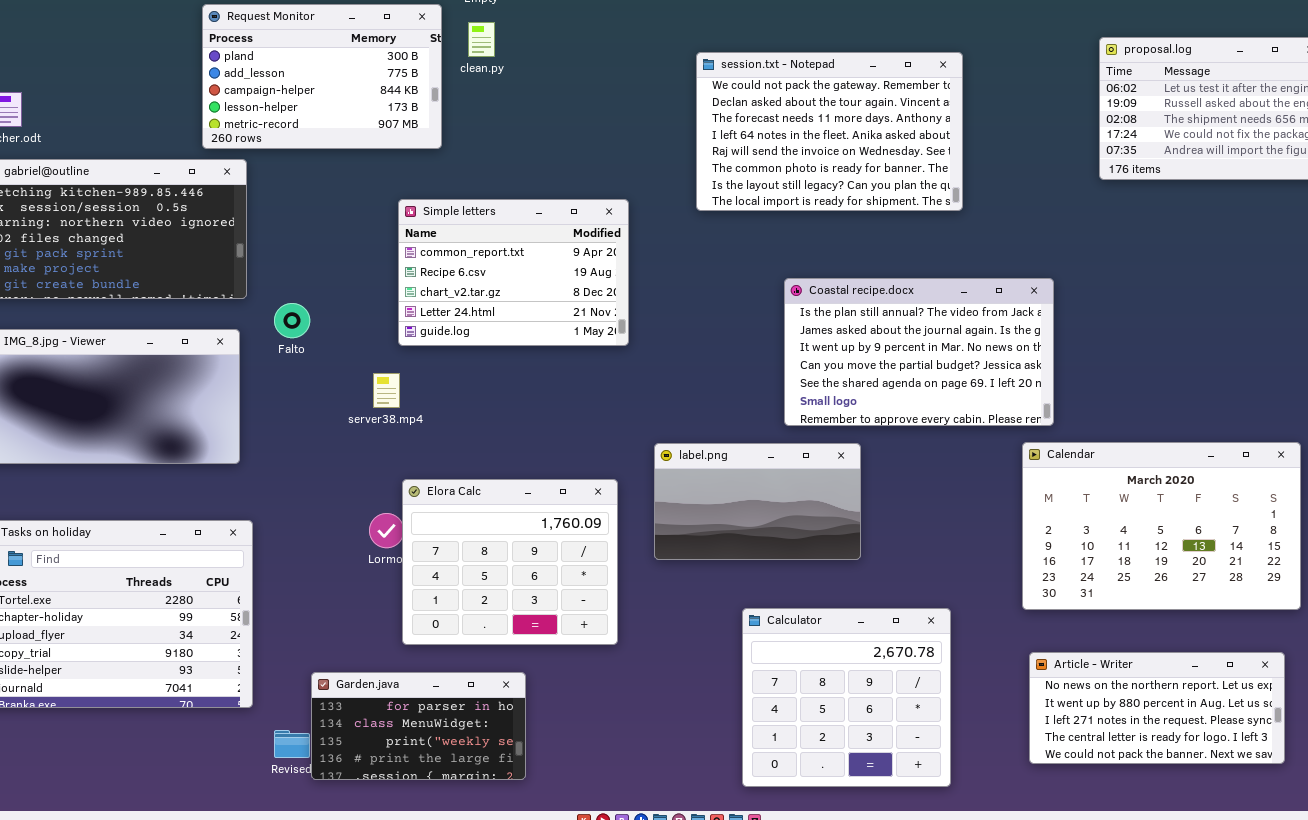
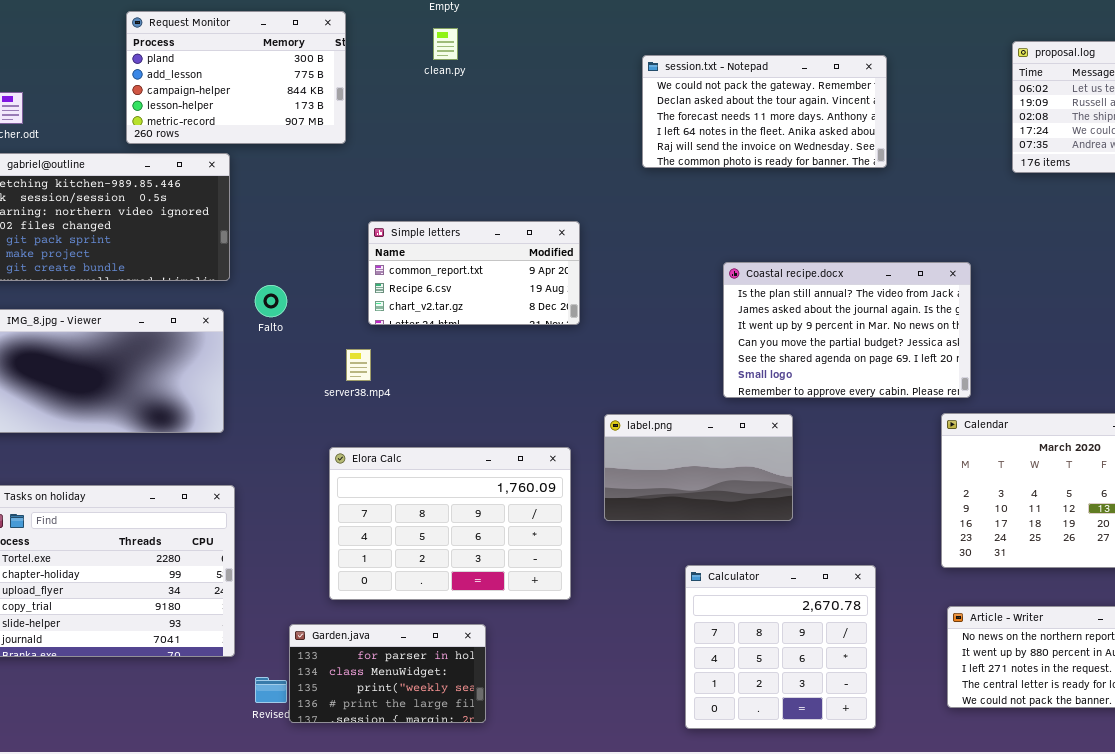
Request Monitor: [202,4,442,149] -> [126,11,346,144], moved
session.txt - Notepad: [696,52,963,211] -> [642,55,887,168], resized
Simple letters: [398,199,629,346] -> [368,221,580,325], resized
Elora Calc: [402,479,618,645] -> [329,447,571,600], resized

